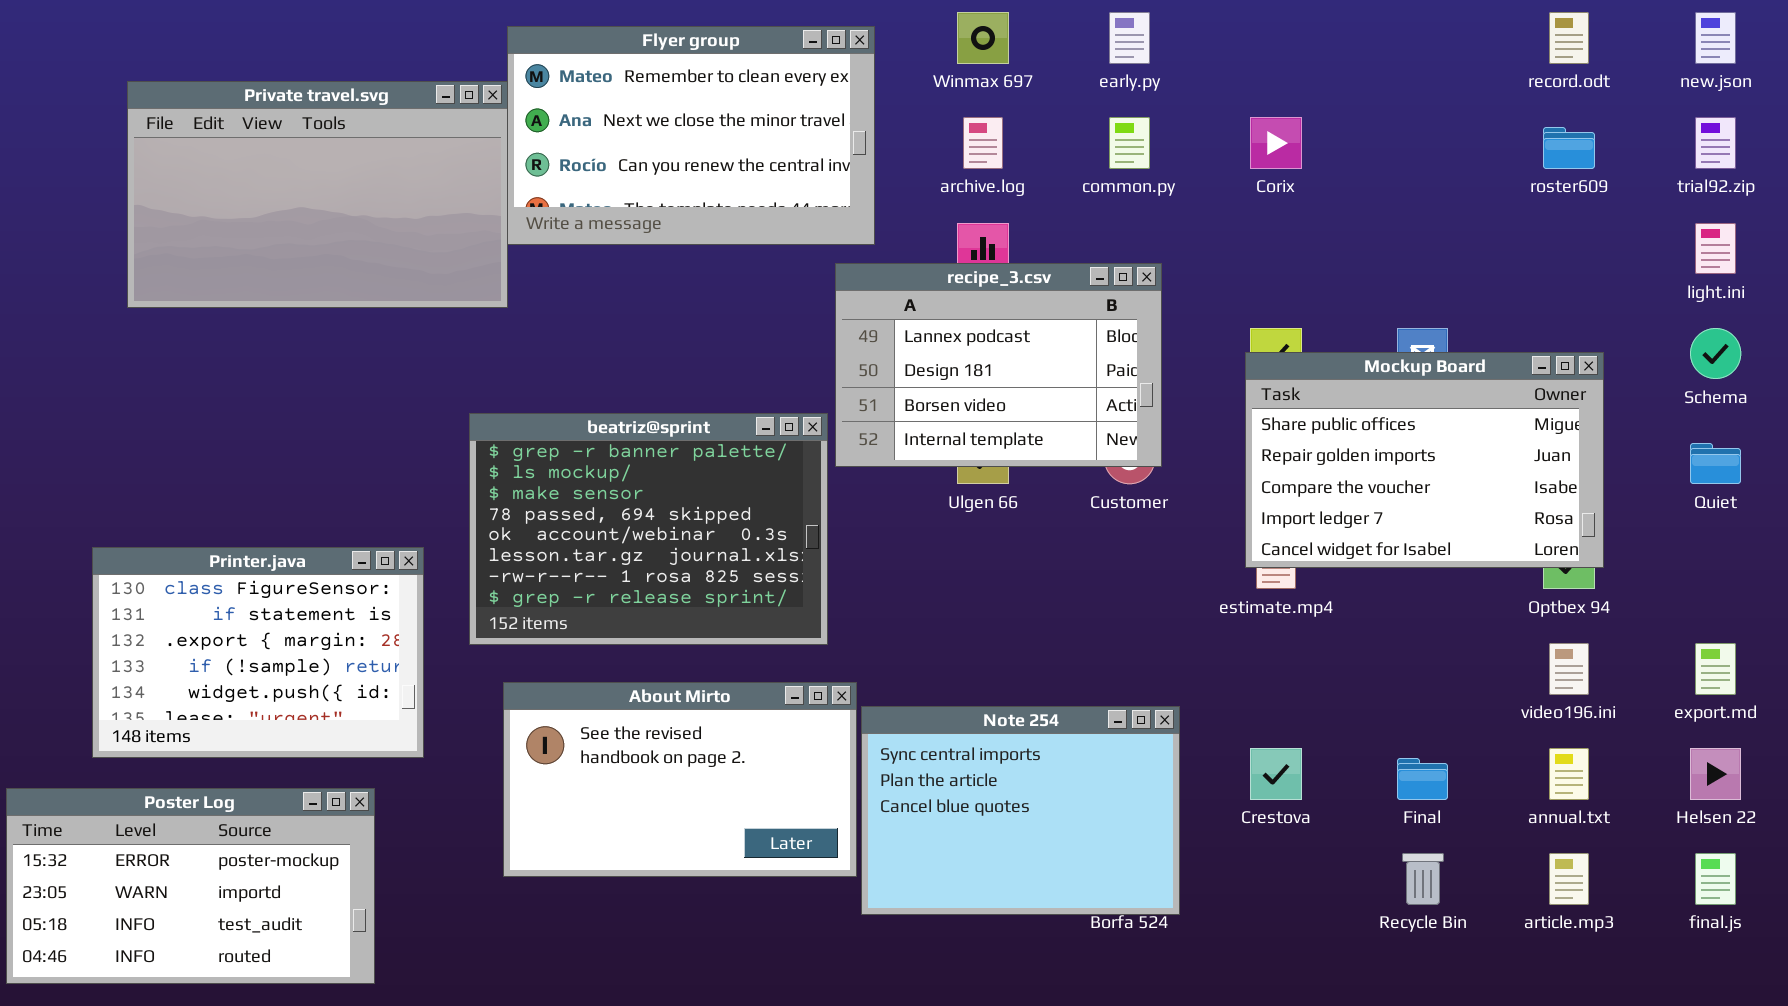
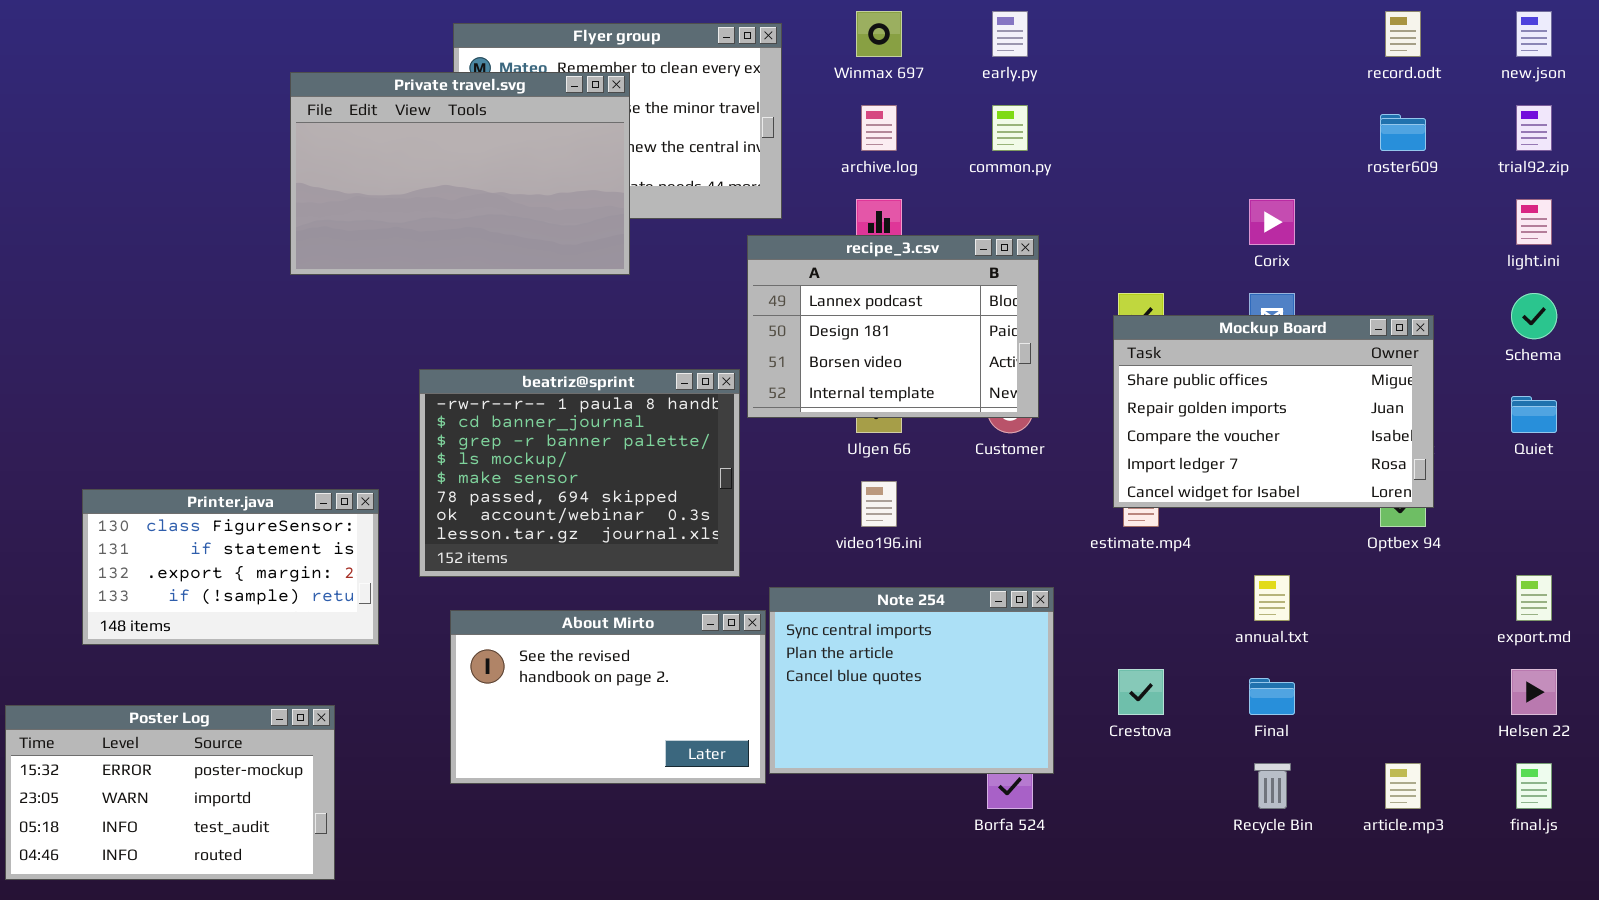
Private travel.svg: [127,81,508,308] -> [290,72,630,275], moved
Corix: [1250,117,1302,169] -> [1249,199,1295,245], moved
beatriz@sprint: [469,413,828,645] -> [419,369,740,577], scrolled up 2 rows
Printer.java: [92,547,424,758] -> [82,489,379,645], resized
video196.ini: [1549,643,1589,695] -> [861,481,897,527], moved
Note 254: [861,706,1180,915] -> [769,587,1054,774], moved
annual.txt: [1549,748,1589,800] -> [1254,575,1290,621], moved

